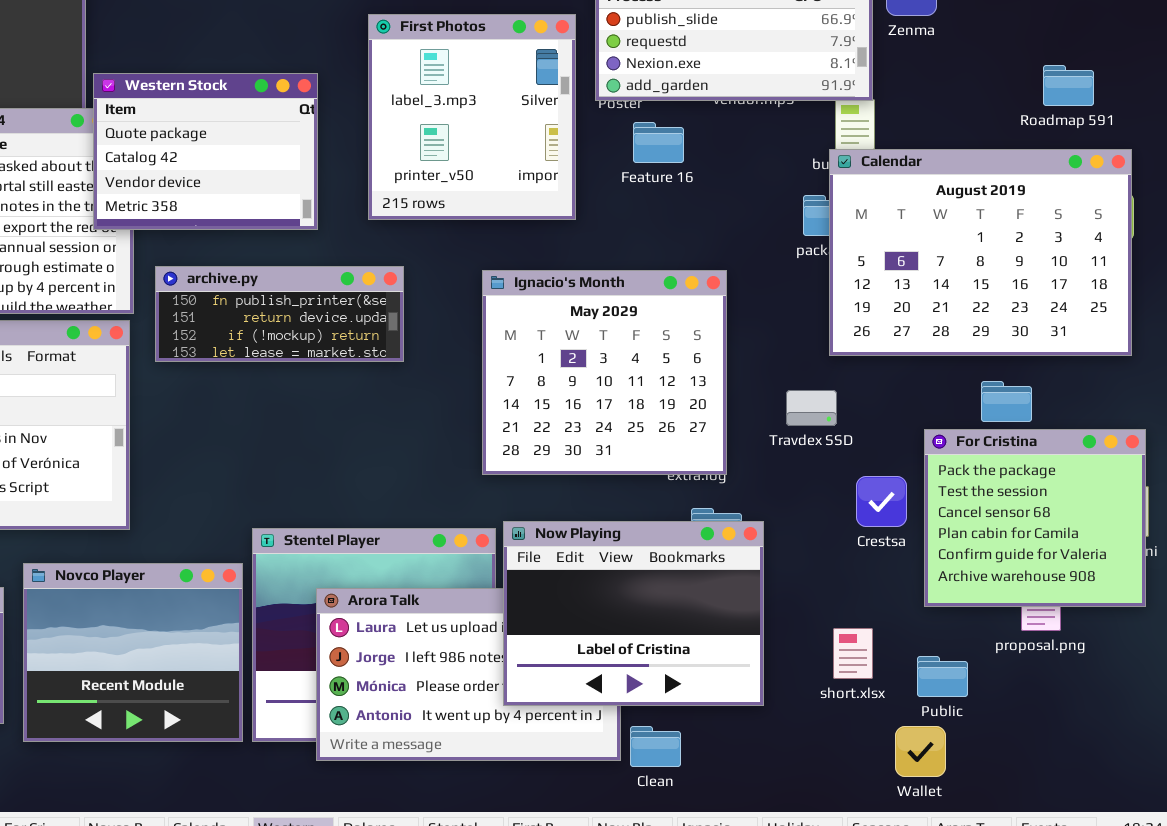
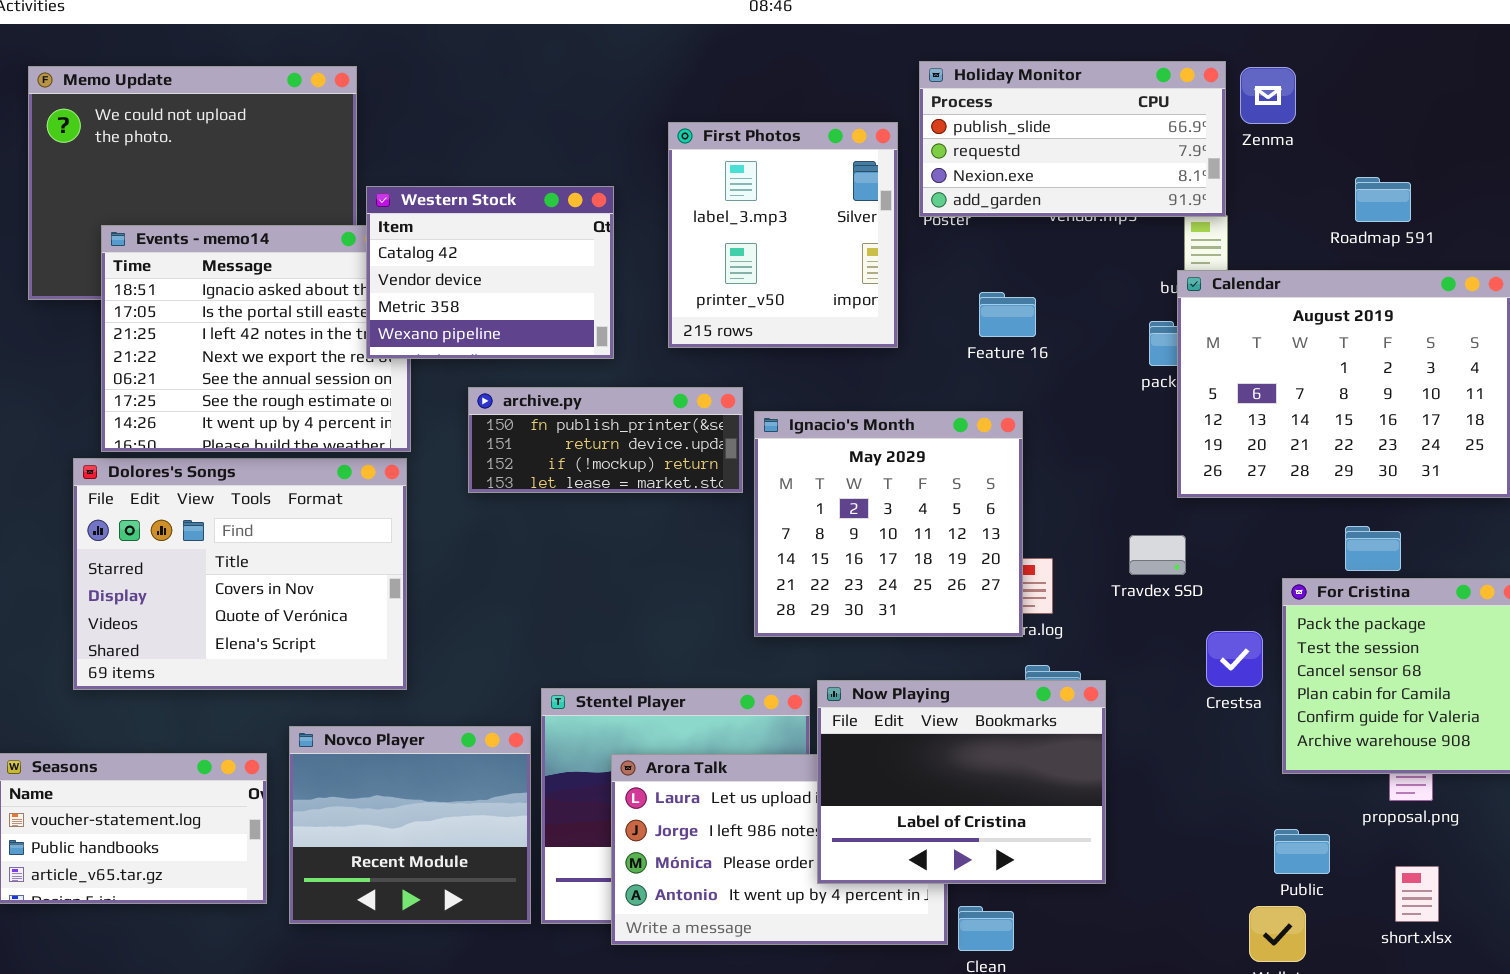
Roadmap 591: [1043,65,1094,106] -> [1355,177,1411,222], moved
Western Stock: [93,73,318,230] -> [366,186,614,359], scrolled down 1 row
Feature 16: [633,122,684,163] -> [979,292,1036,337], moved
archive.py: [155,266,404,362] -> [468,387,743,493], moved
Ignacio's Month: [482,270,727,475] -> [754,411,1023,637], moved
short.xlsx: [833,628,873,679] -> [1395,866,1439,922], moved

